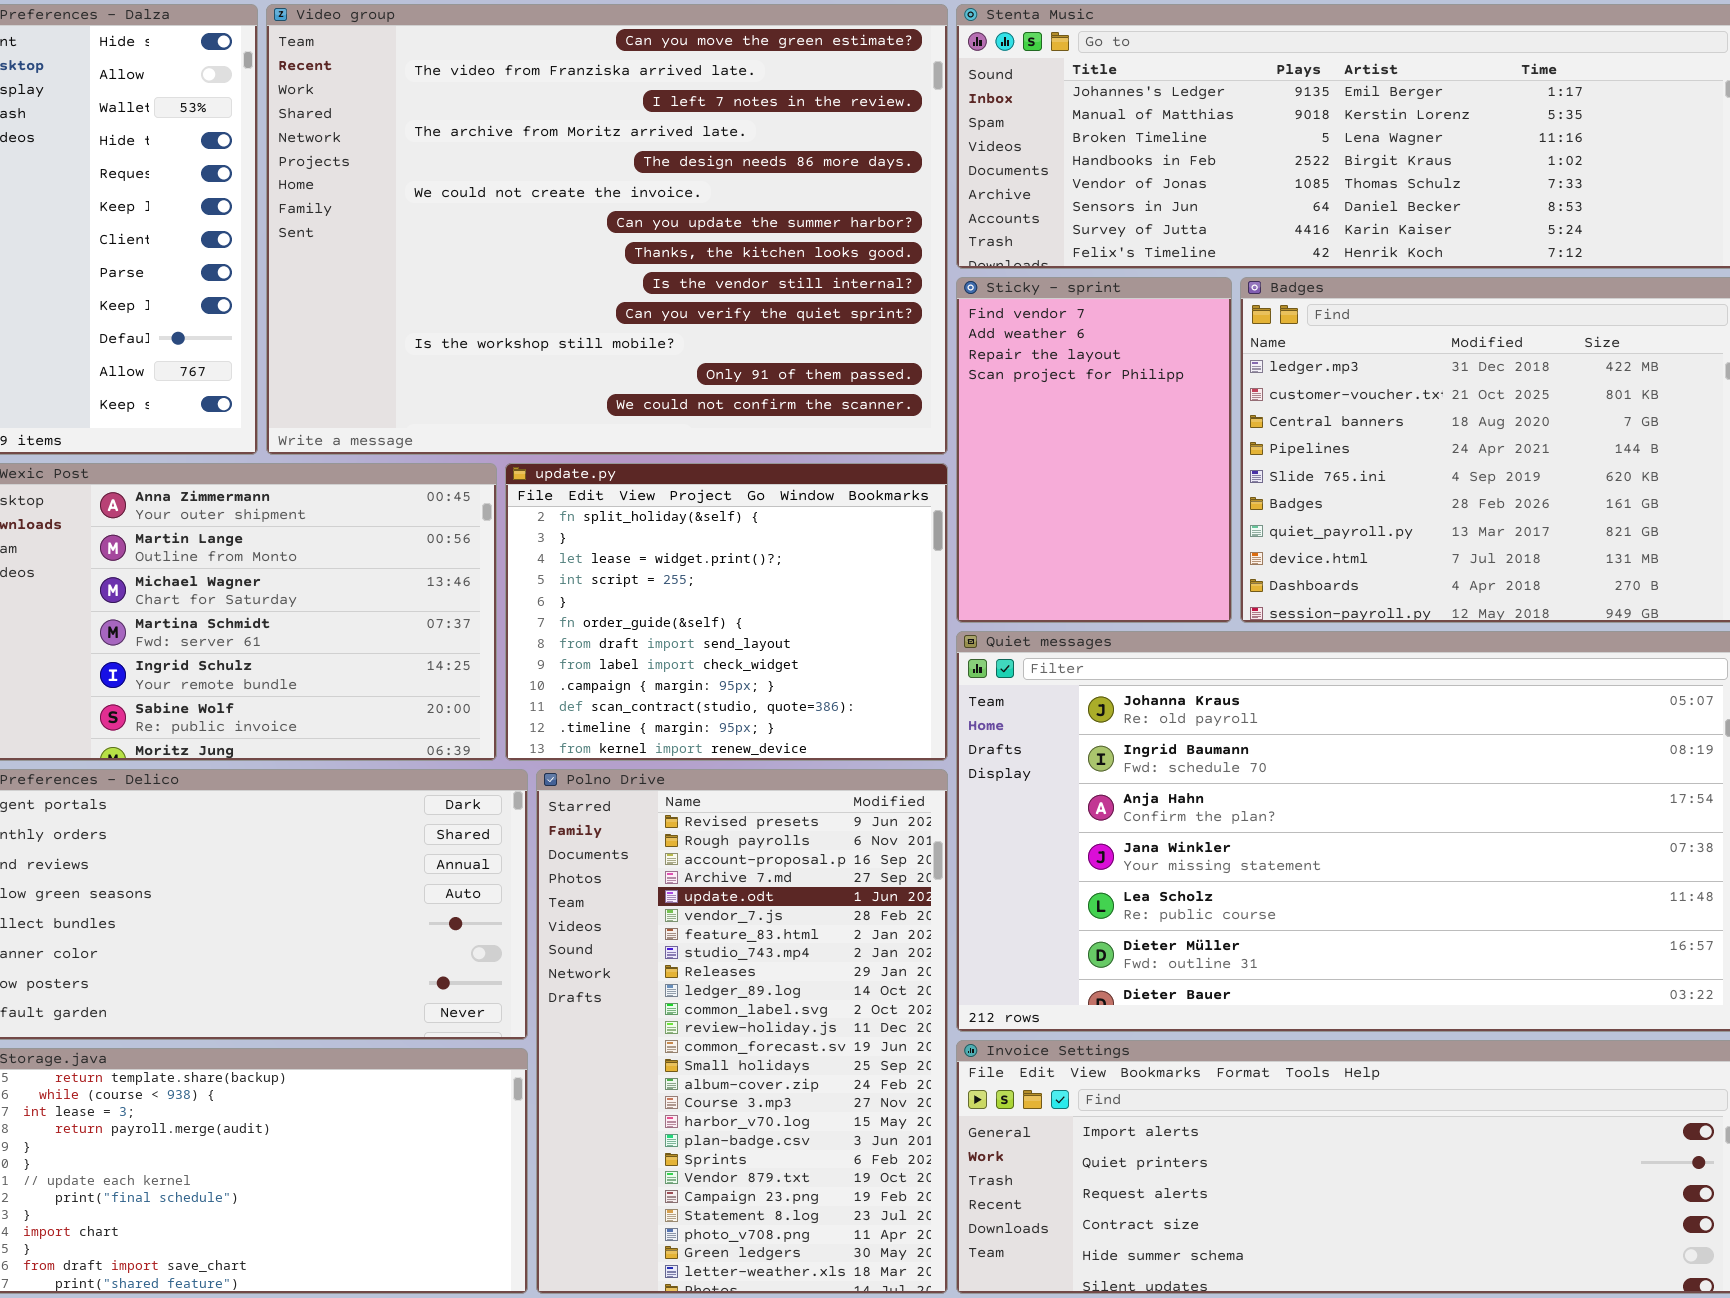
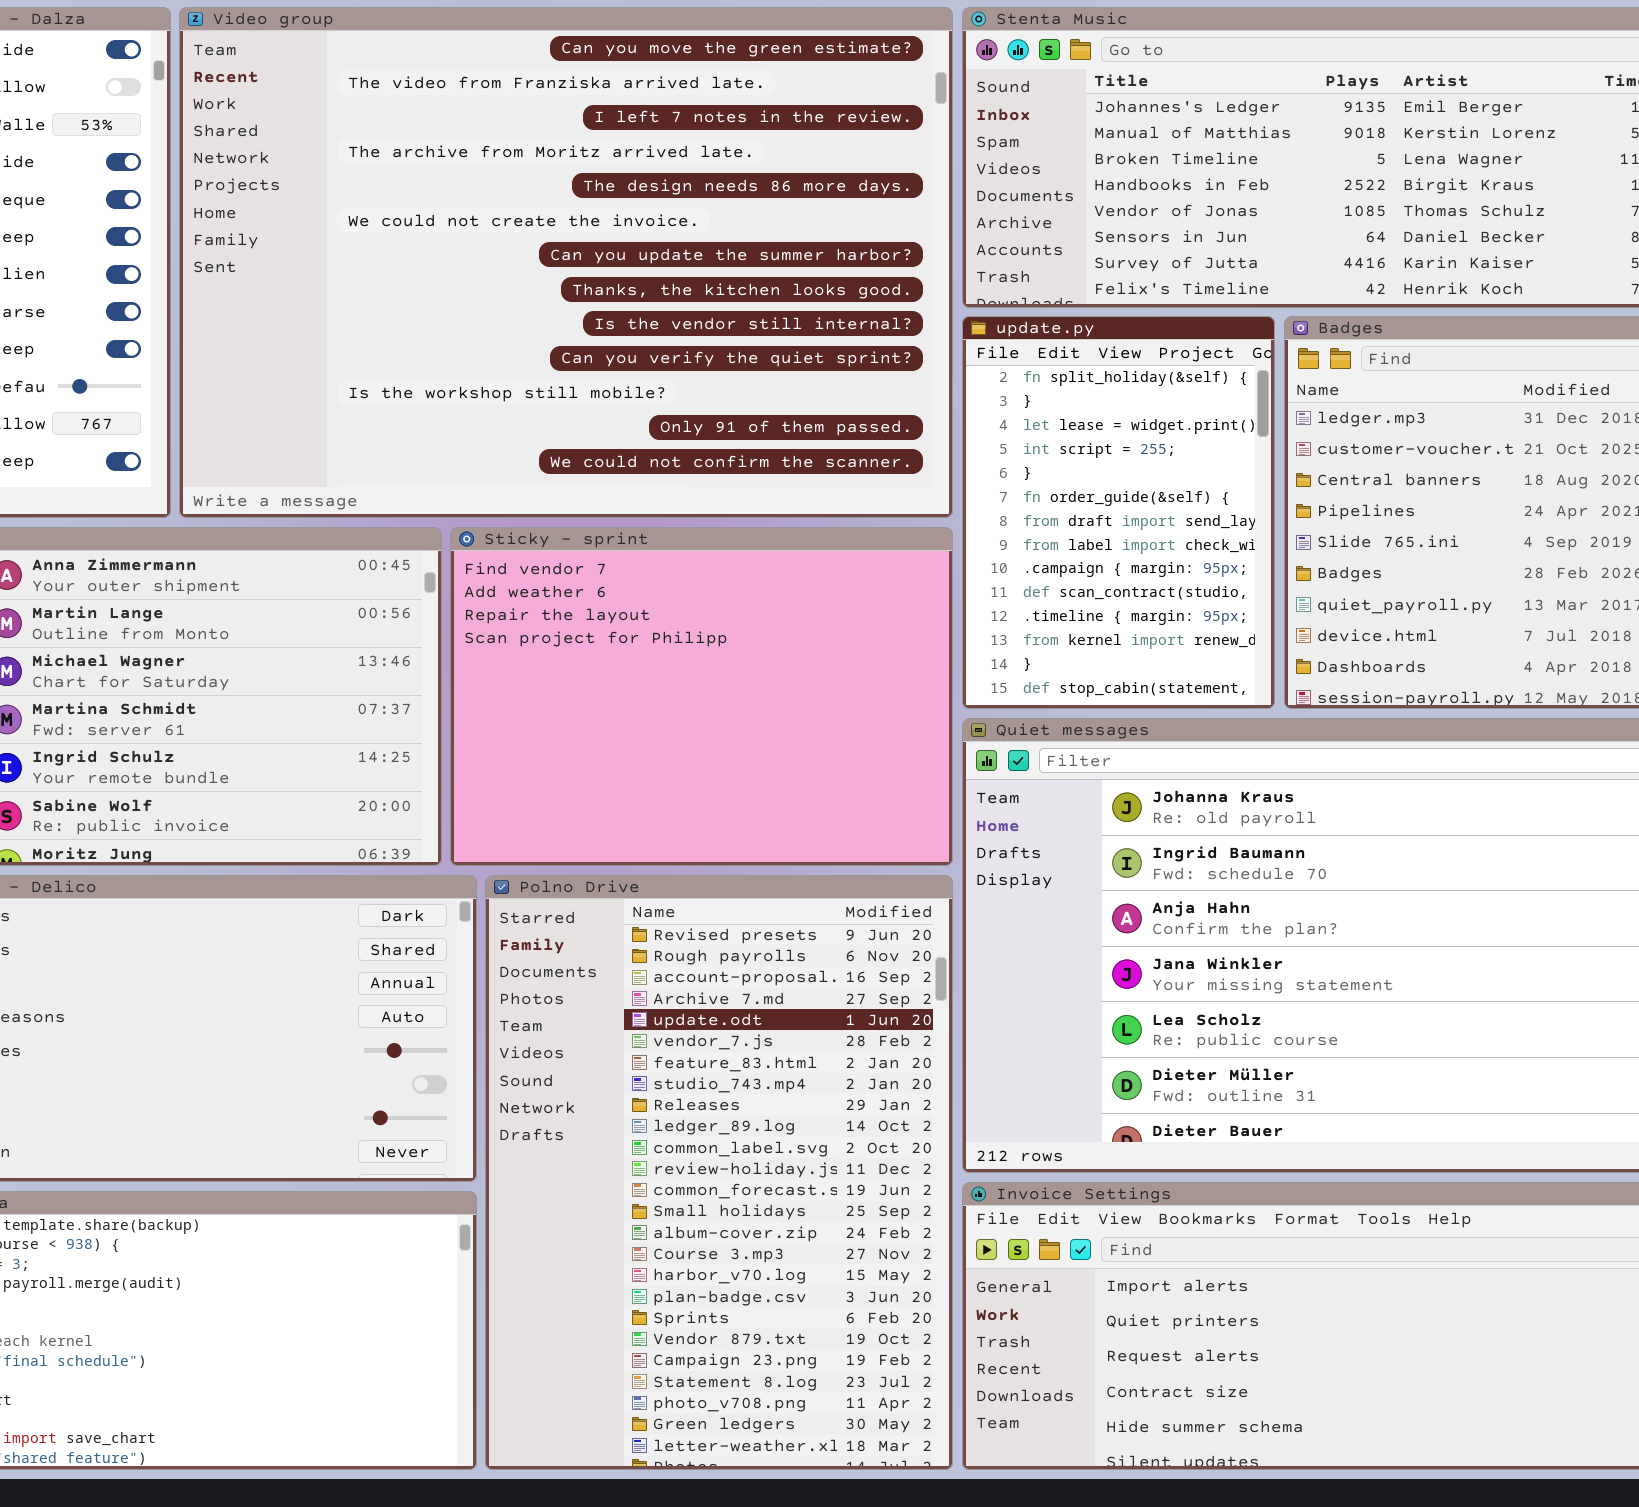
Sticky - sprint: [956,277,1232,623] -> [450,527,953,866], moved, resized
update.py: [505,463,948,761] -> [962,316,1275,709], moved, resized

